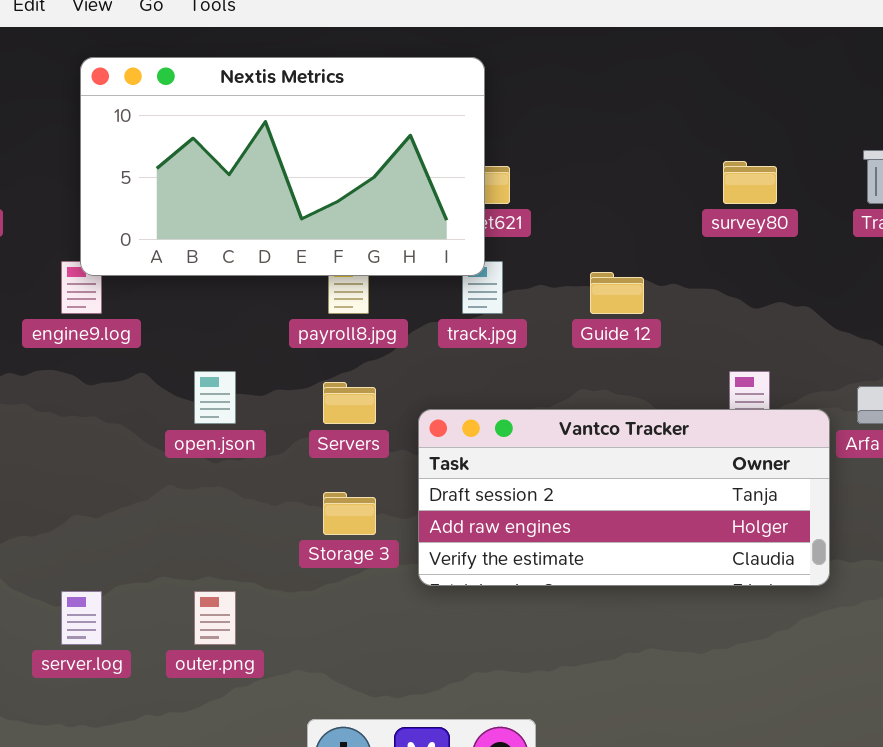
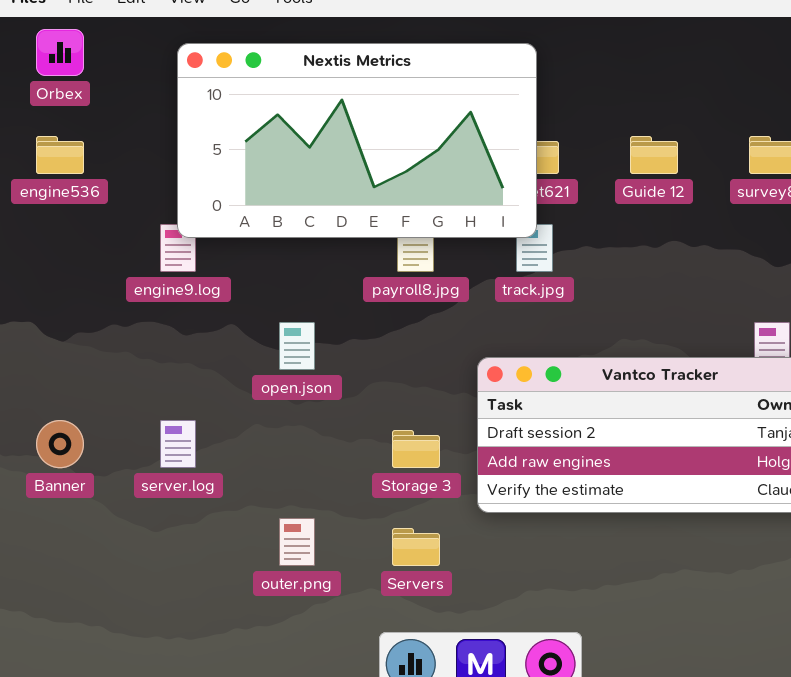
Guide 12: [590,272,644,314] -> [630,136,678,174], moved
Servers: [323,382,376,424] -> [392,528,440,566], moved
server.log: [61,591,102,645] -> [160,420,196,468], moved

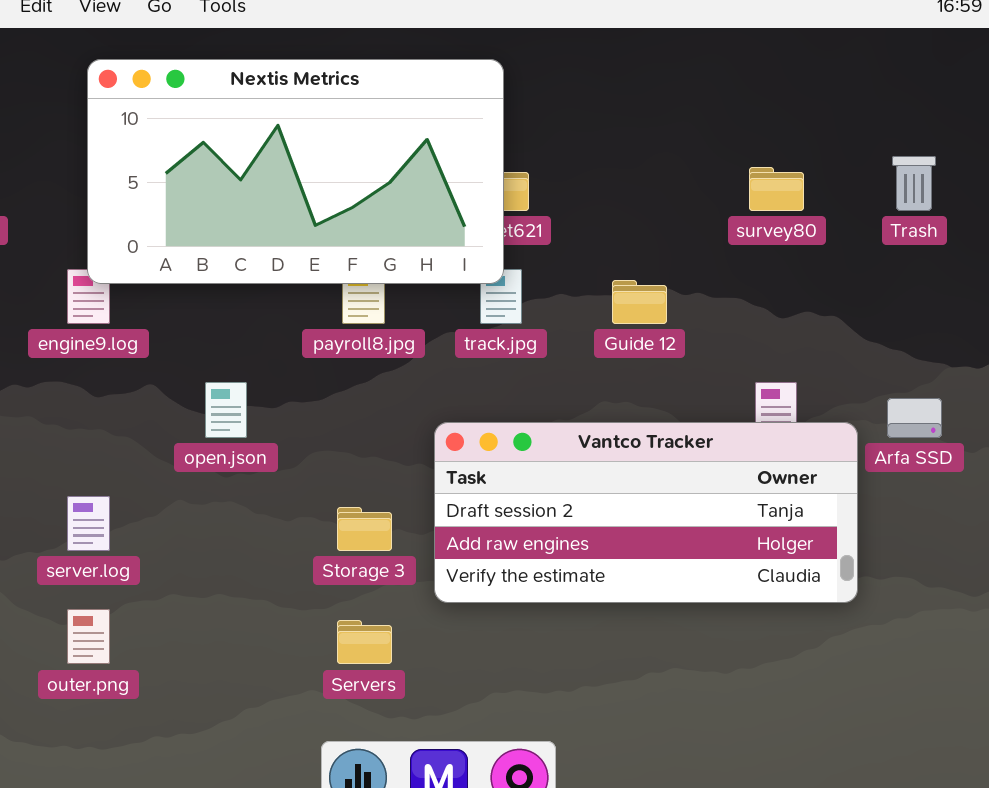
Guide 12: [630,136,678,174] -> [612,280,667,324], moved
outer.png: [279,518,315,566] -> [67,609,110,664], moved

